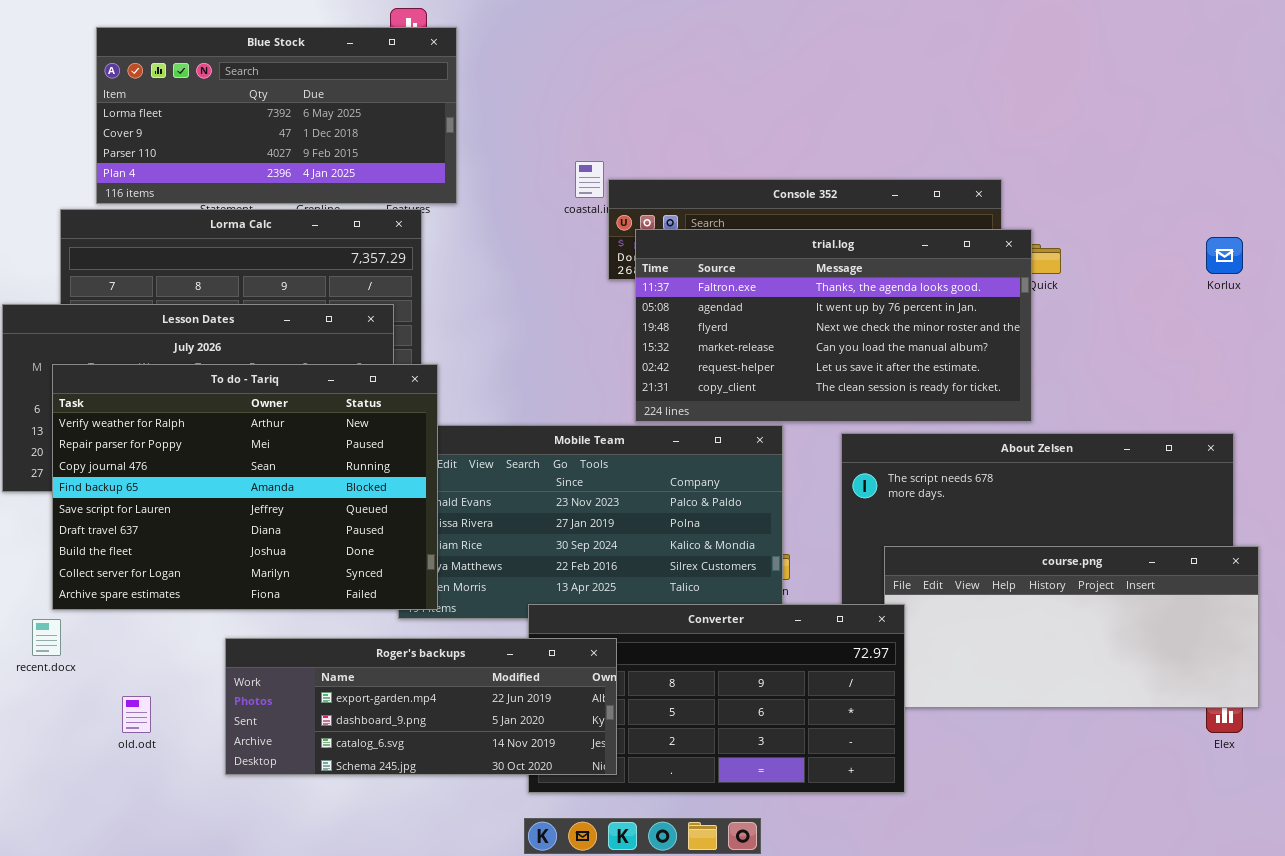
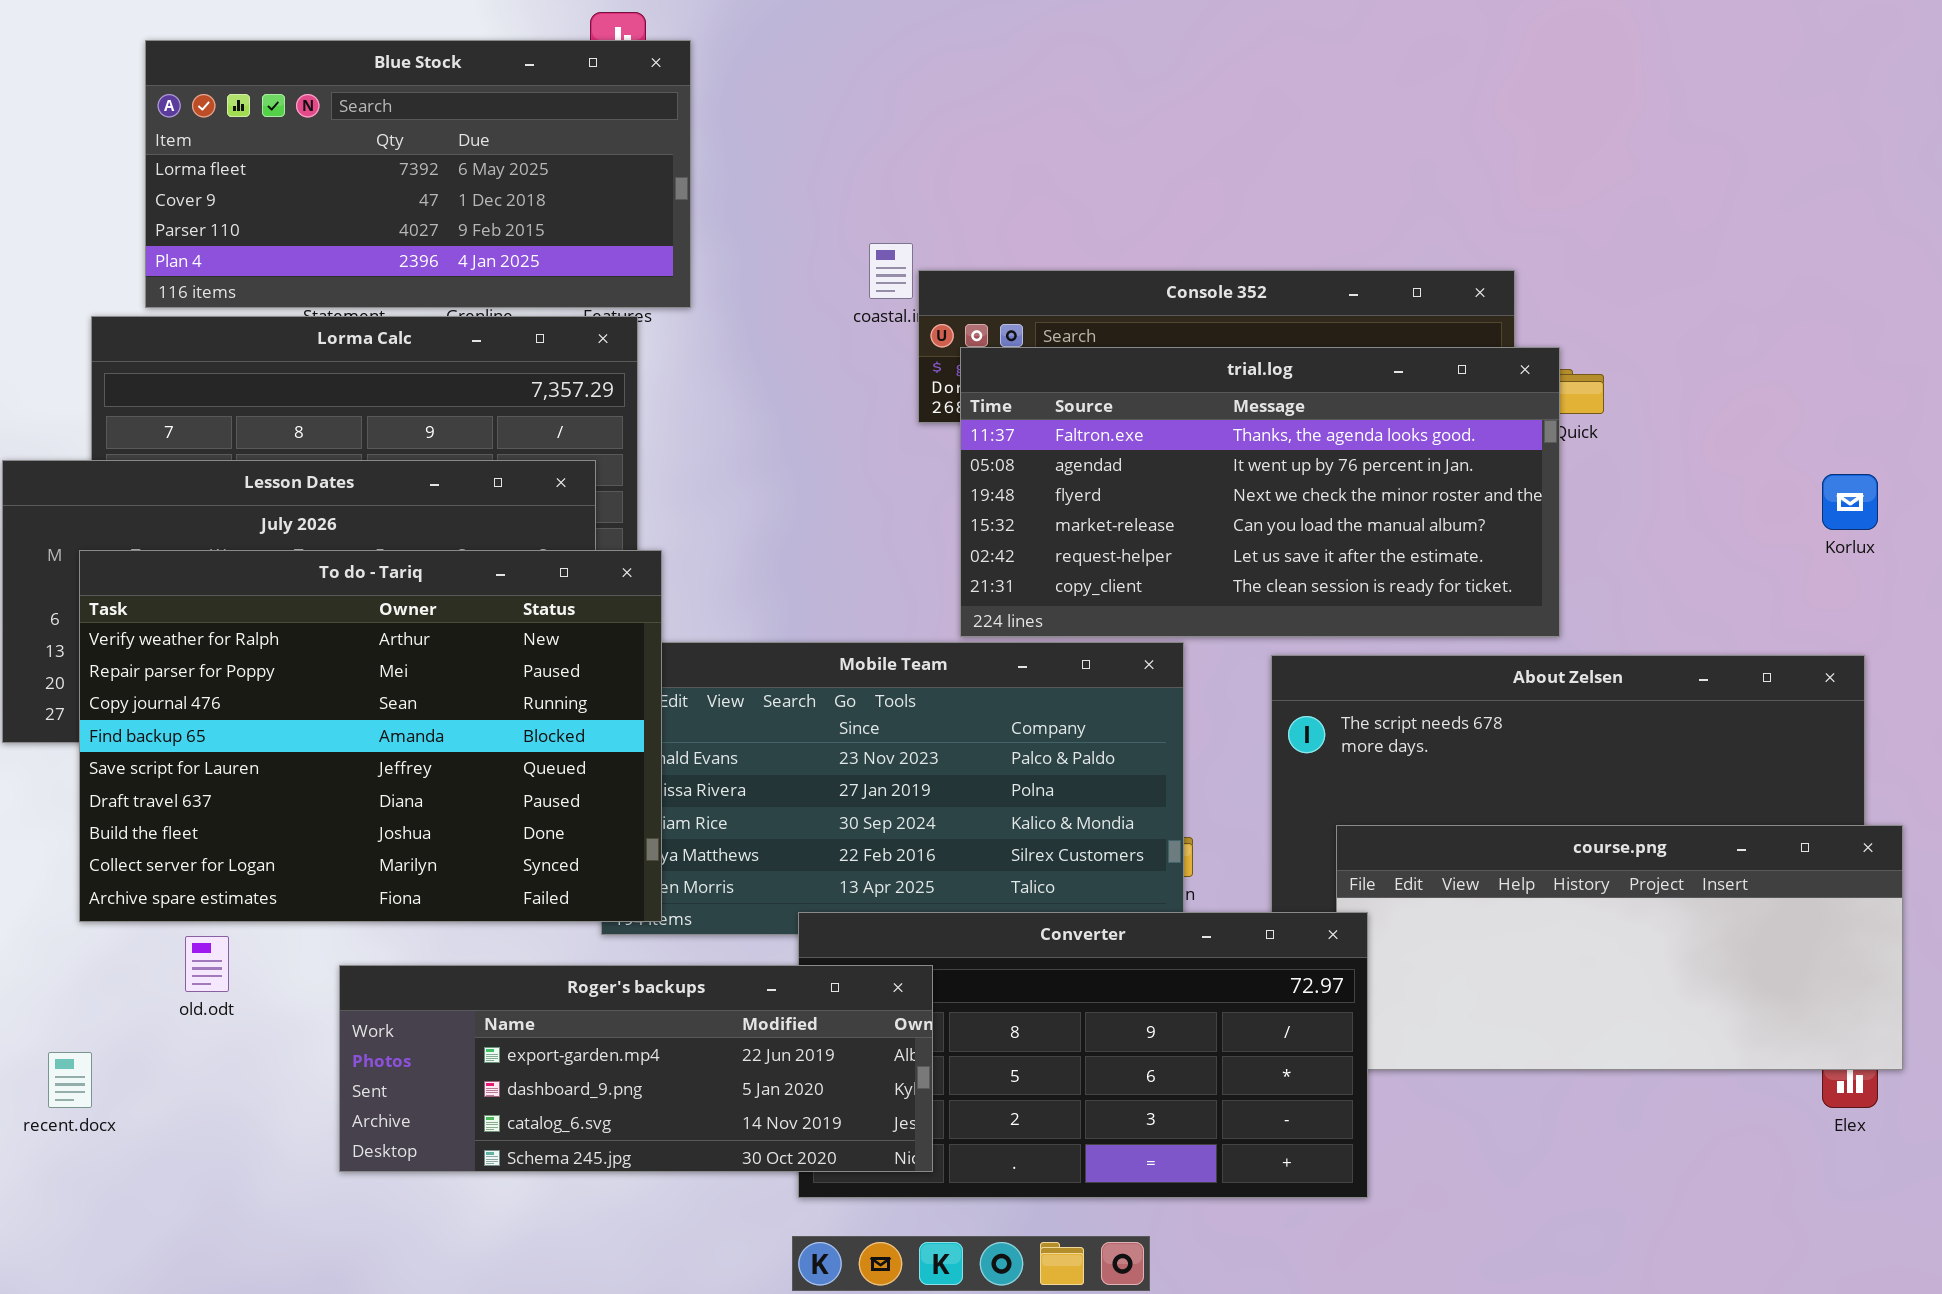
Korlux: [1206,237,1243,274] -> [1822,474,1878,530], moved
recent.docx: [32,619,61,656] -> [48,1052,92,1108], moved
old.odt: [122,696,151,733] -> [185,936,229,992], moved

